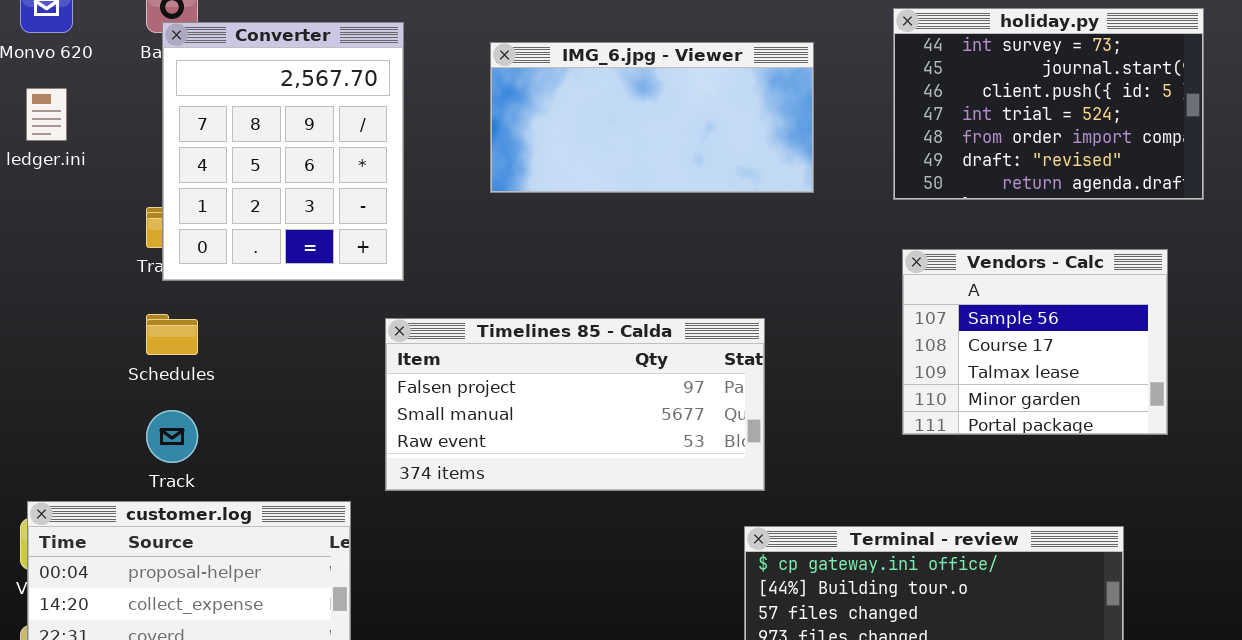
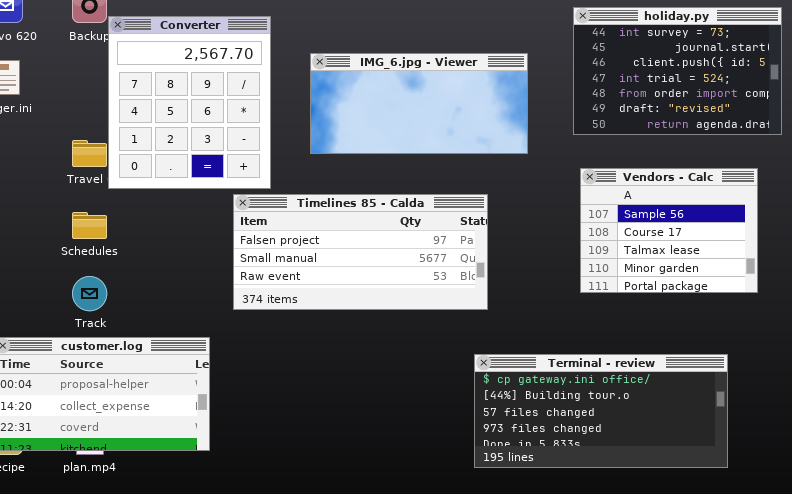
Converter: [162,22,404,281] -> [108,16,271,189], moved
IMG_6.jpg - Viewer: [490,42,814,193] -> [310,53,528,154], moved
Timelines 85 - Calda: [385,318,765,491] -> [233,194,488,310], moved

